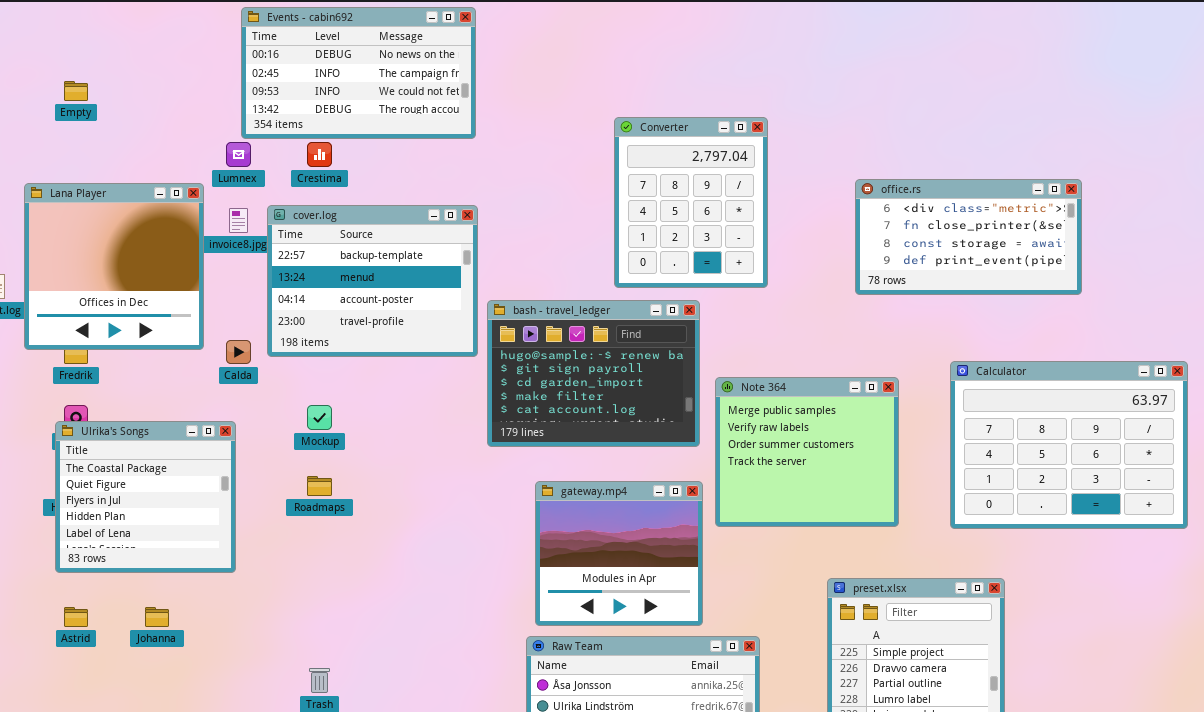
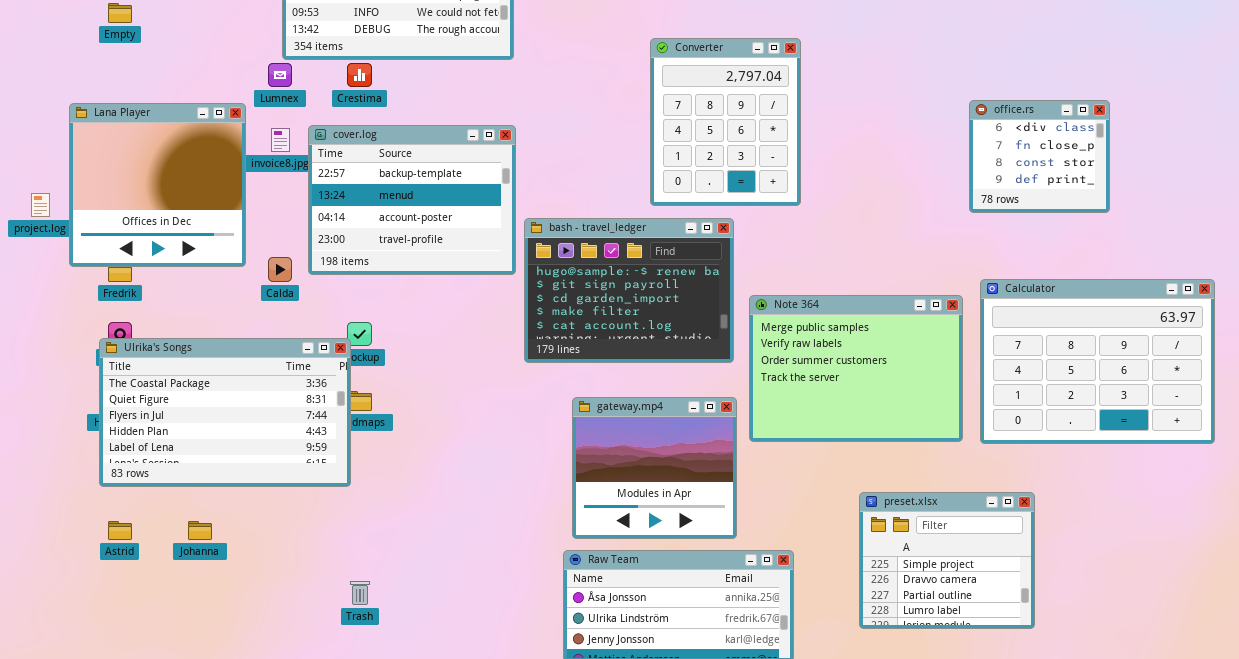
office.rs: [855,179,1082,295] -> [969,100,1110,213], resized
Note 364: [715,377,899,527] -> [749,295,963,442], resized
Ulrika's Songs: [55,421,236,573] -> [99,338,351,487], resized

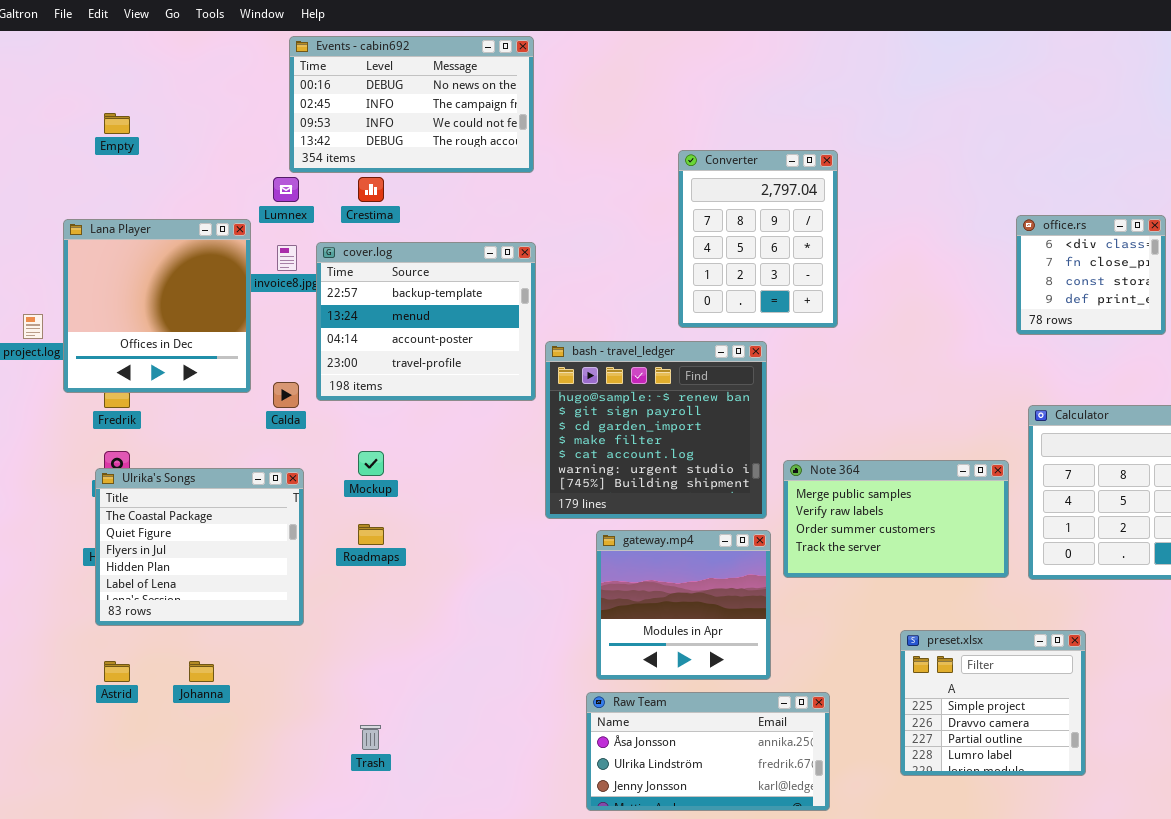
bash - travel_ledger: [524,218,734,363] -> [545,341,767,519], resized
Note 364: [749,295,963,442] -> [783,460,1009,578], resized
Ulrika's Songs: [99,338,351,487] -> [95,468,304,626], resized

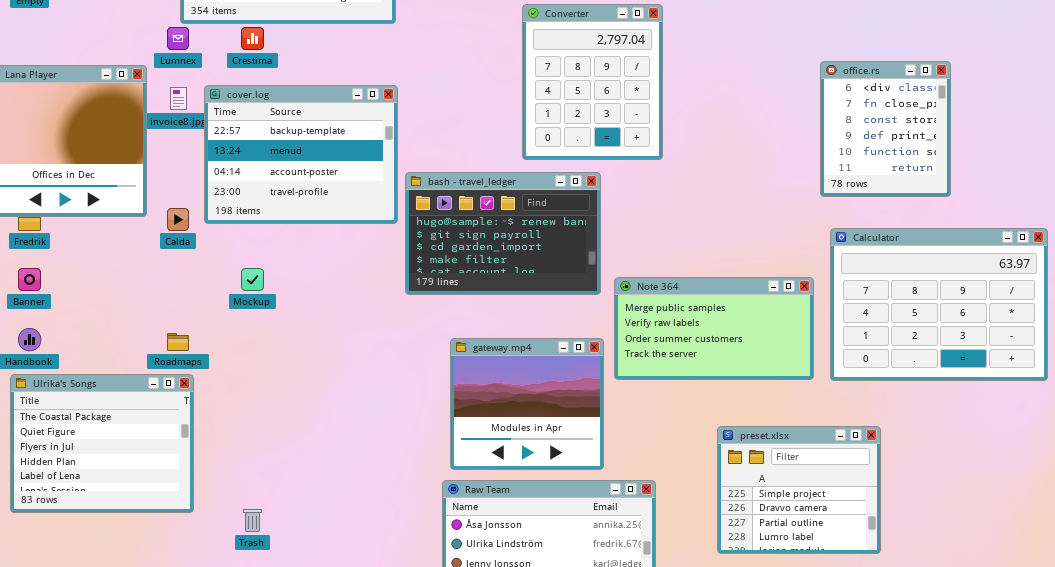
office.rs: [1016,215,1166,335] -> [820,61,951,197], resized
bash - travel_ledger: [545,341,767,519] -> [405,172,601,295], resized
Ulrika's Songs: [95,468,304,626] -> [10,374,194,513], moved
Roadmaps: [358,524,384,545] -> [167,333,189,351], moved

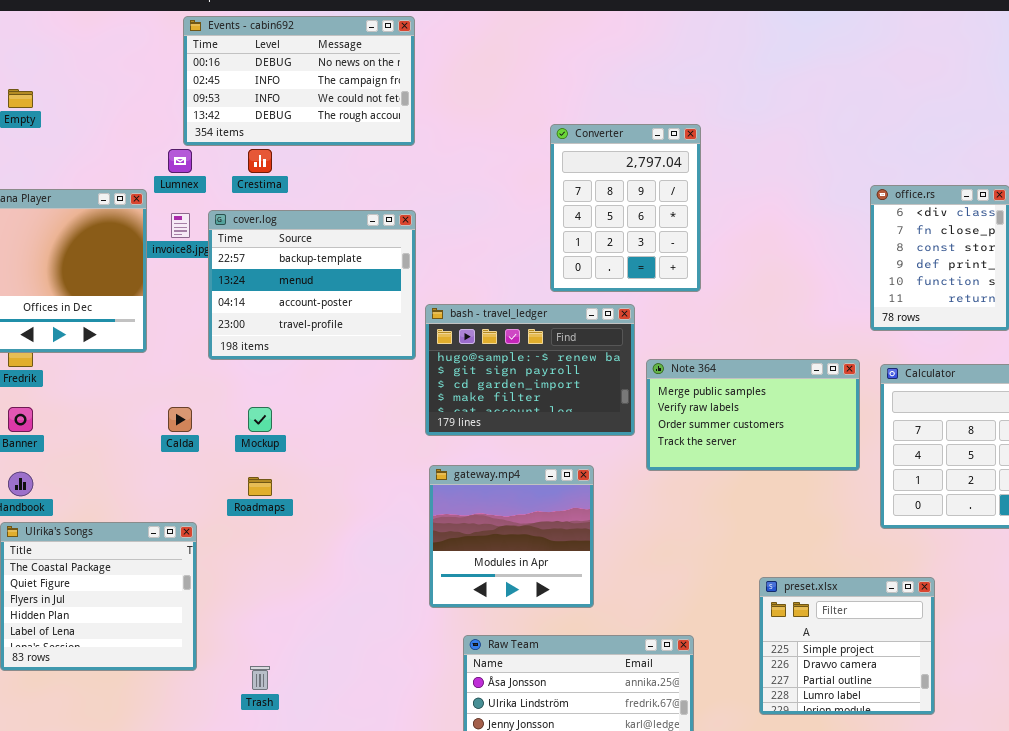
Calda: [167,208,189,231] -> [168,407,192,432], moved
Note 364: [614,277,814,380] -> [646,359,860,471], moved
Roadmaps: [167,333,189,351] -> [248,477,272,496], moved
gateway.mp4: [450,338,604,470] -> [429,465,594,608], moved

